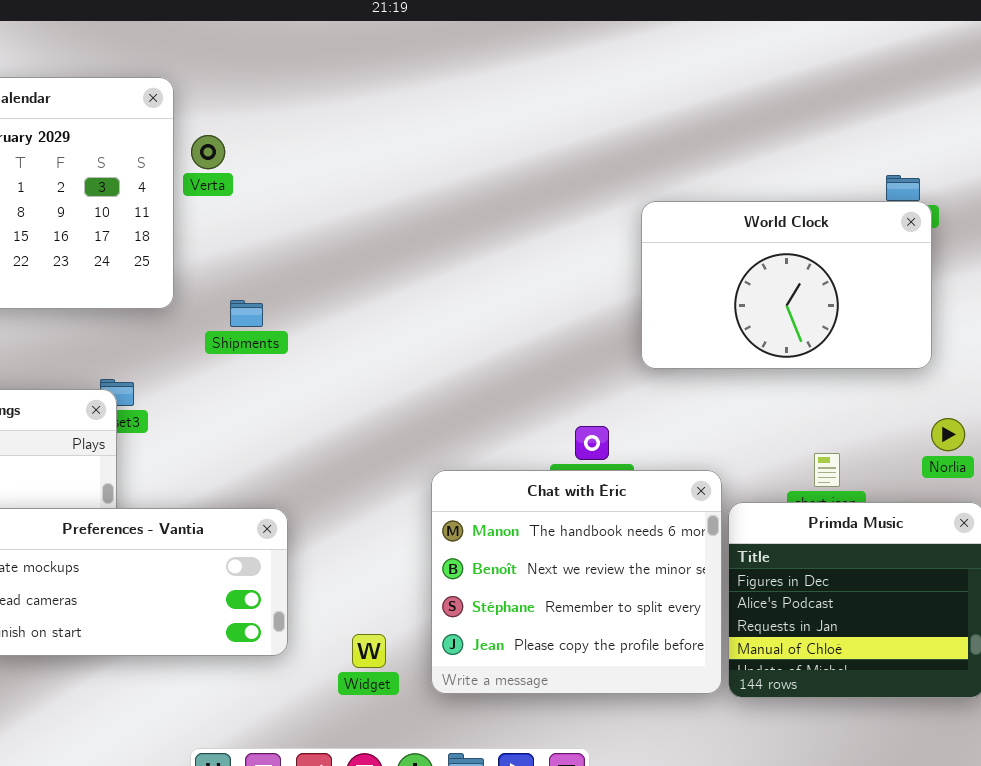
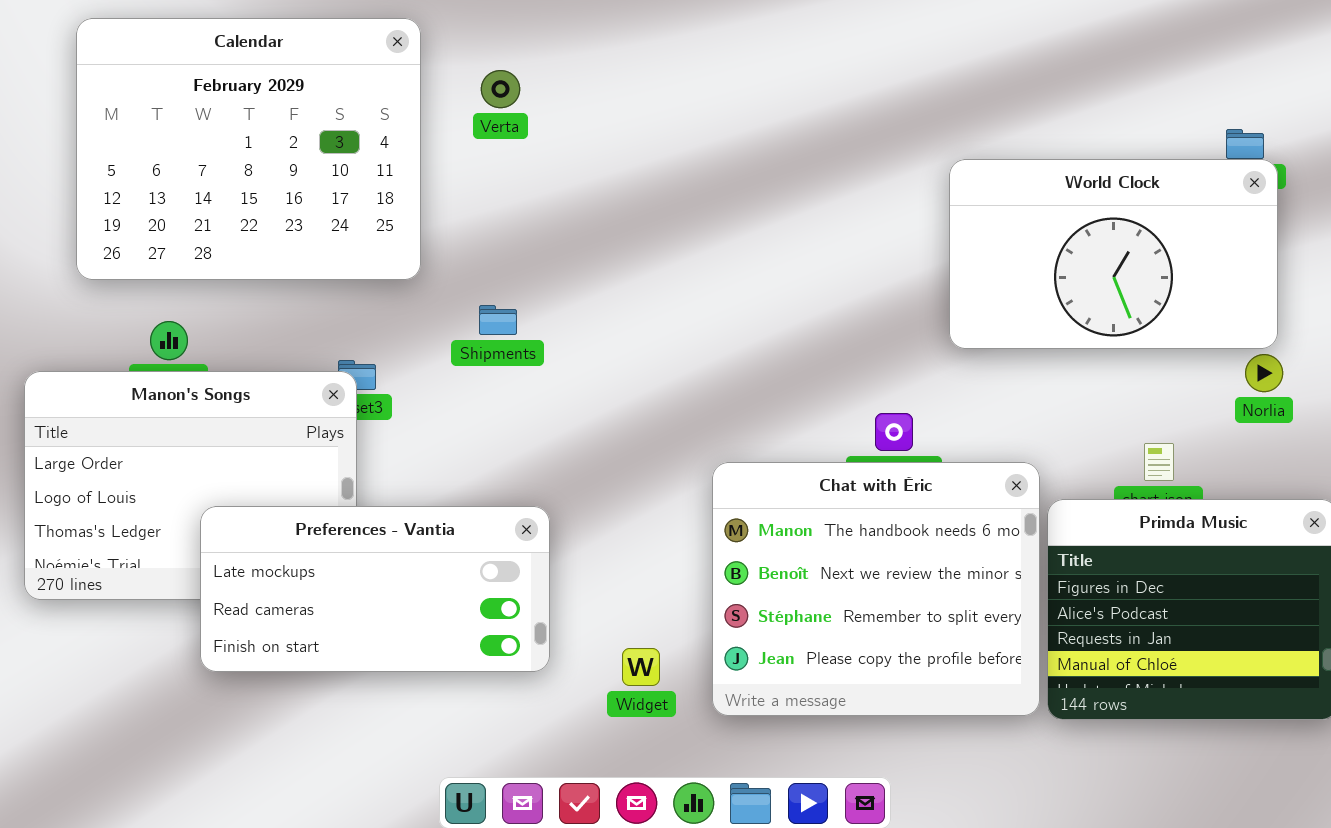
Verta: [191,135,225,169] -> [481,70,520,108], moved
Shipments: [230,300,263,327] -> [479,305,517,335], moved
Norlia: [931,418,965,451] -> [1245,354,1283,392], moved

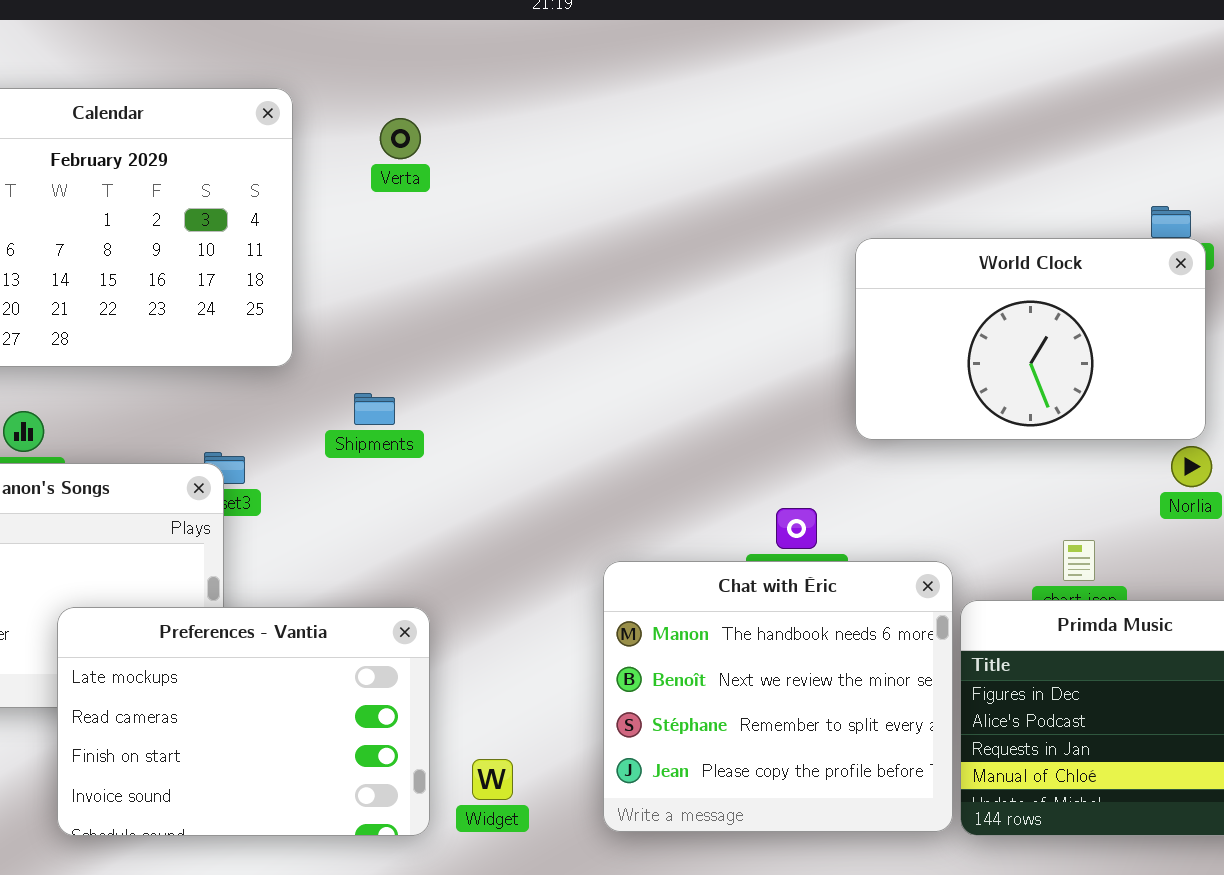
Verta: [481,70,520,108] -> [380,118,421,159], moved
Preferences - Vantia: [200,506,550,672] -> [57,607,430,836], resized
Widget: [622,648,660,686] -> [472,759,513,800], moved

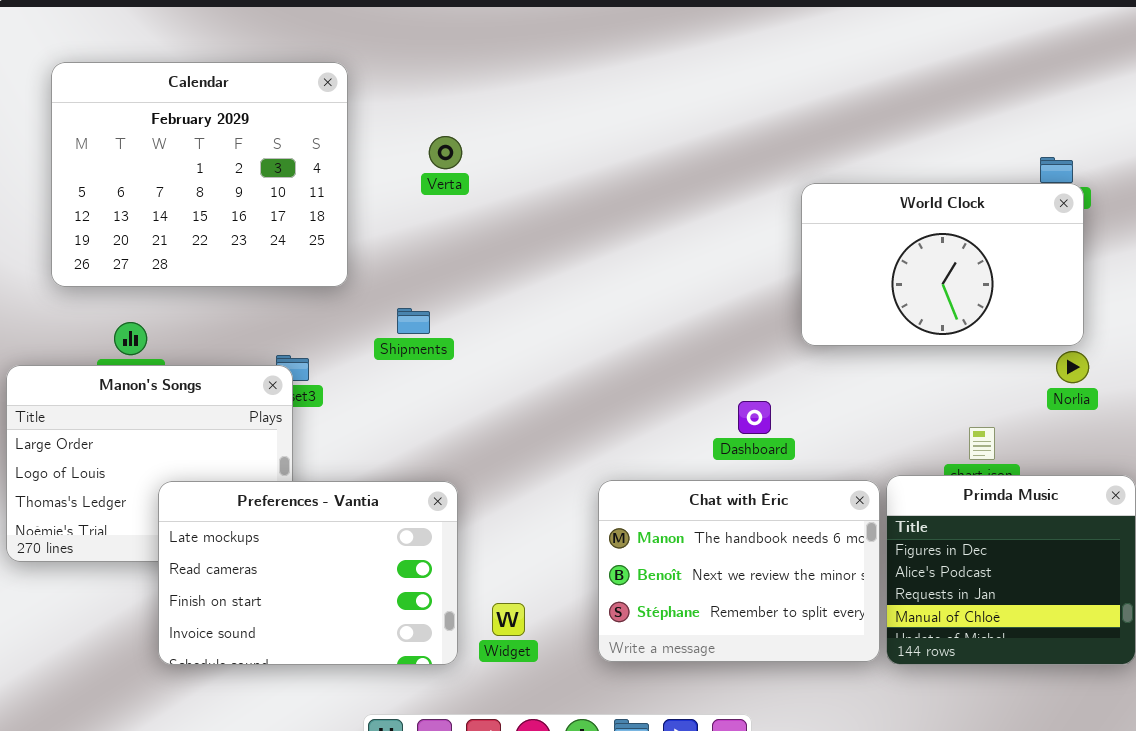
Verta: [380,118,421,159] -> [429,136,462,169], moved
Chat with Éric: [603,561,953,832] -> [598,480,880,662], resized

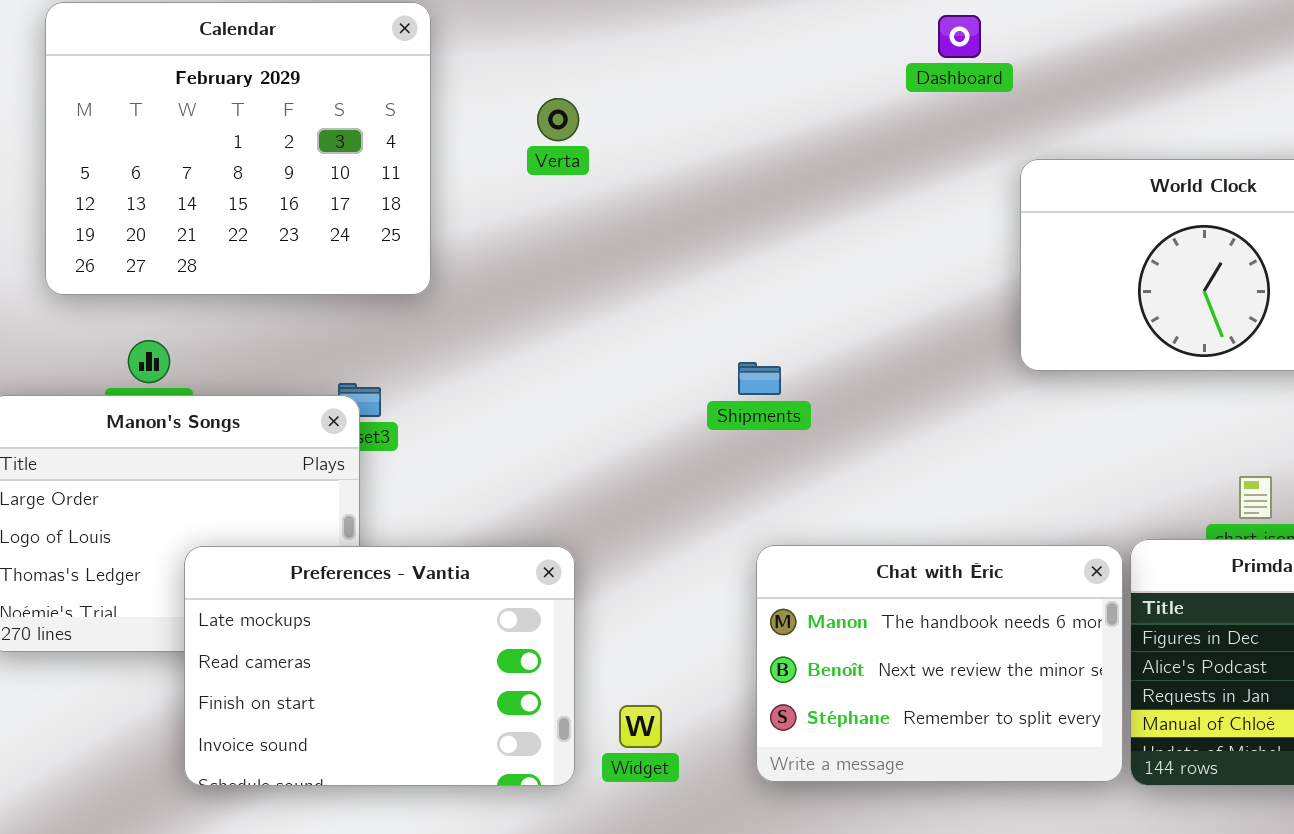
Shipments: [397,308,430,334] -> [738,362,781,395], moved
Dashboard: [738,401,771,434] -> [938,15,981,58], moved

